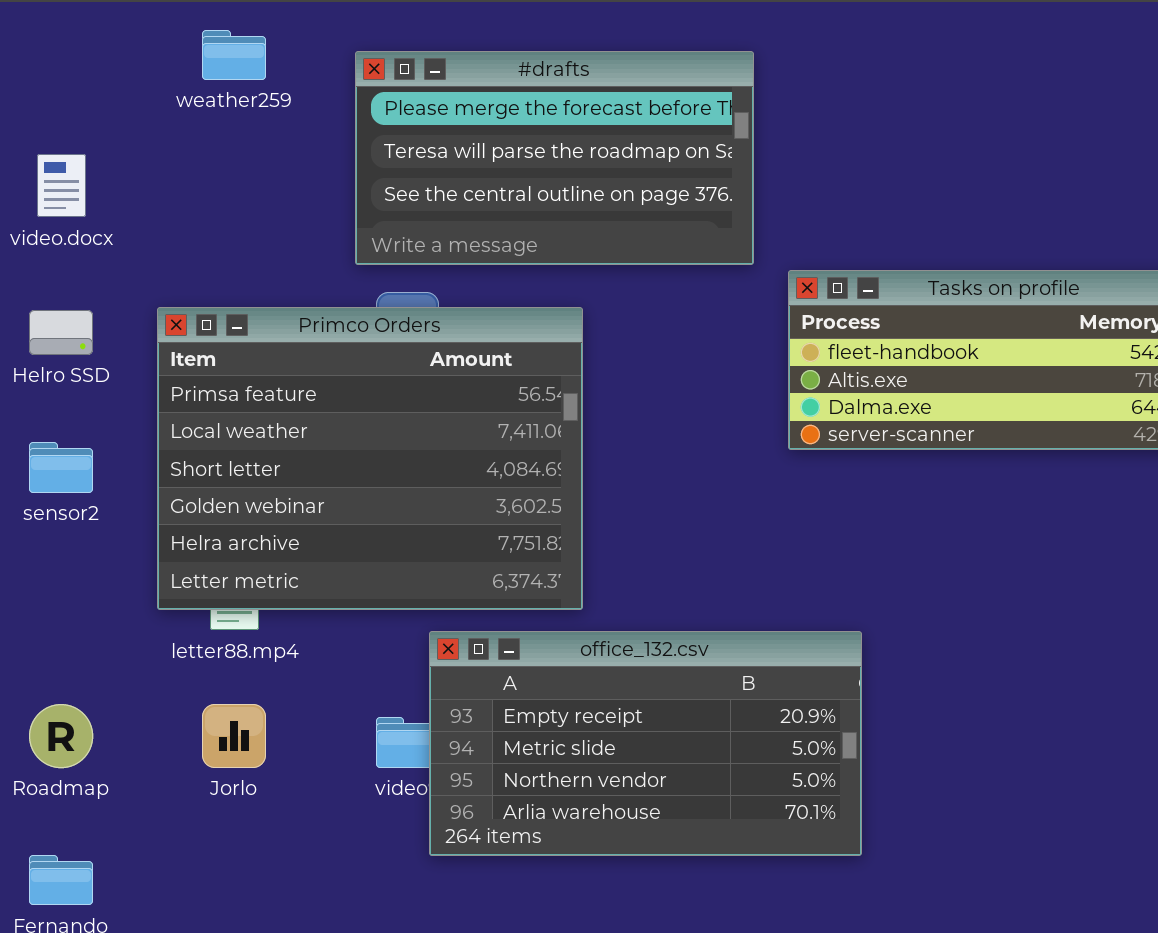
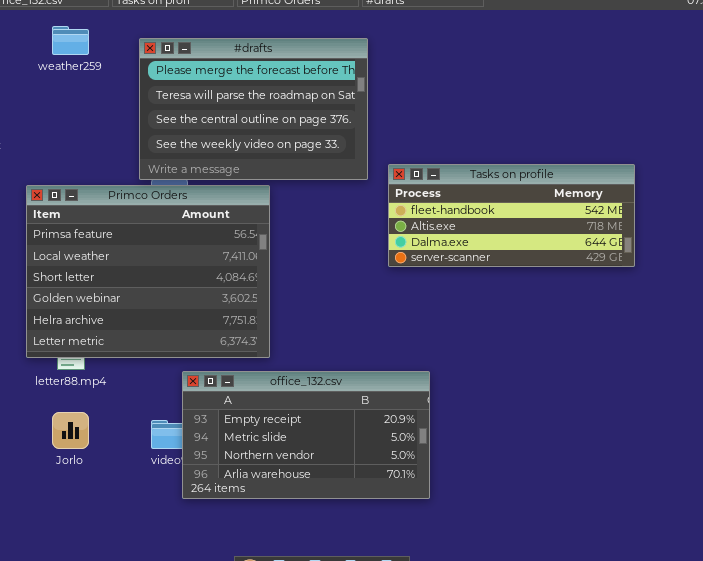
#drafts: [355,51,754,265] -> [139,38,368,180], resized

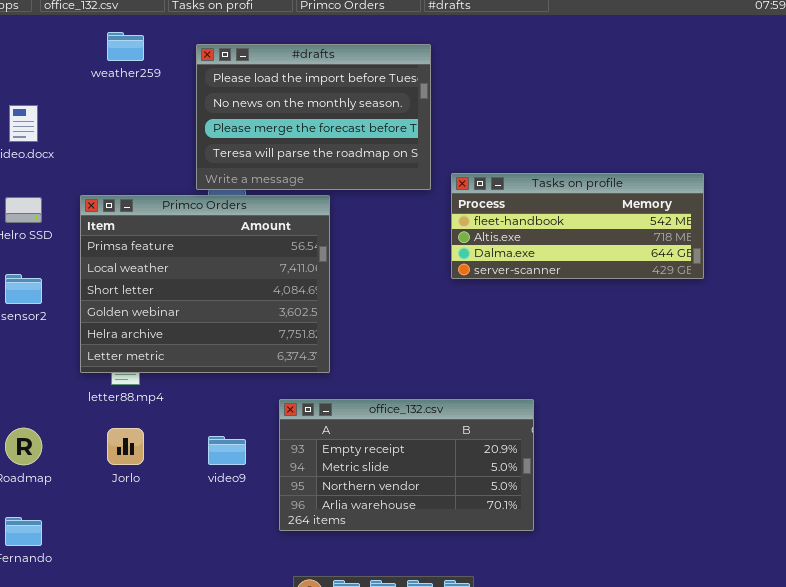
#drafts: [139,38,368,180] -> [196,44,431,190], scrolled up 2 rows
office_132.csv: [182,371,430,499] -> [279,399,534,531], moved

